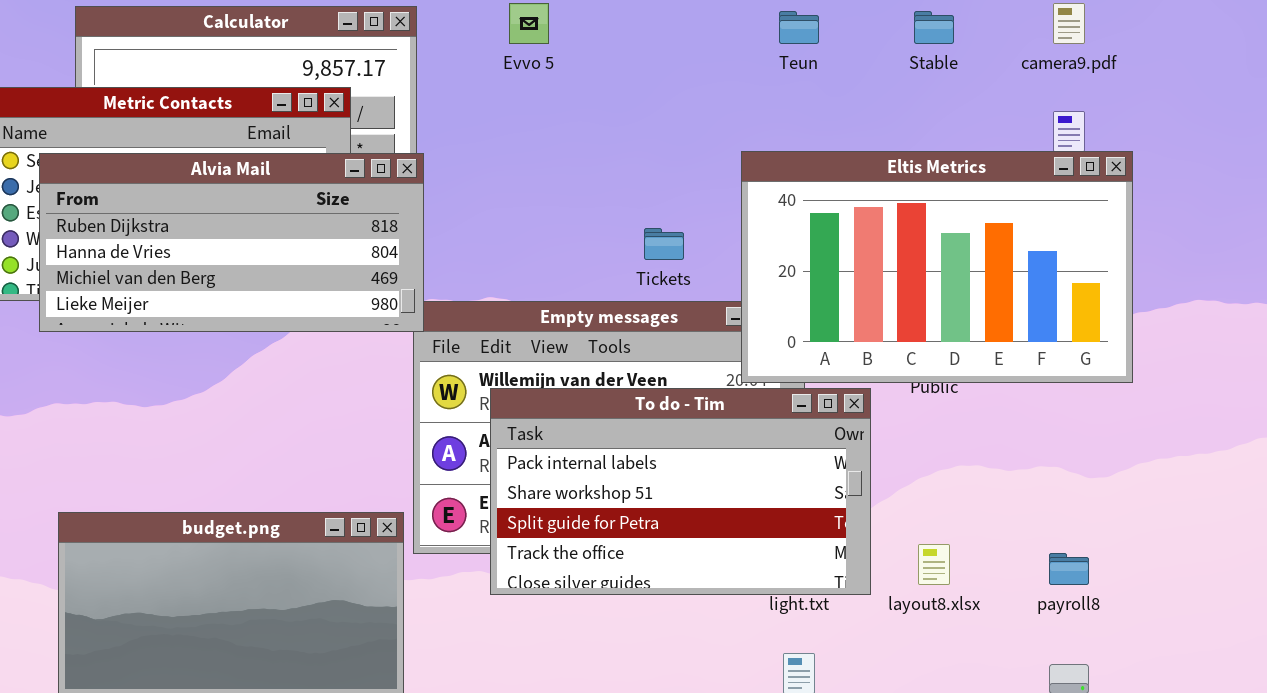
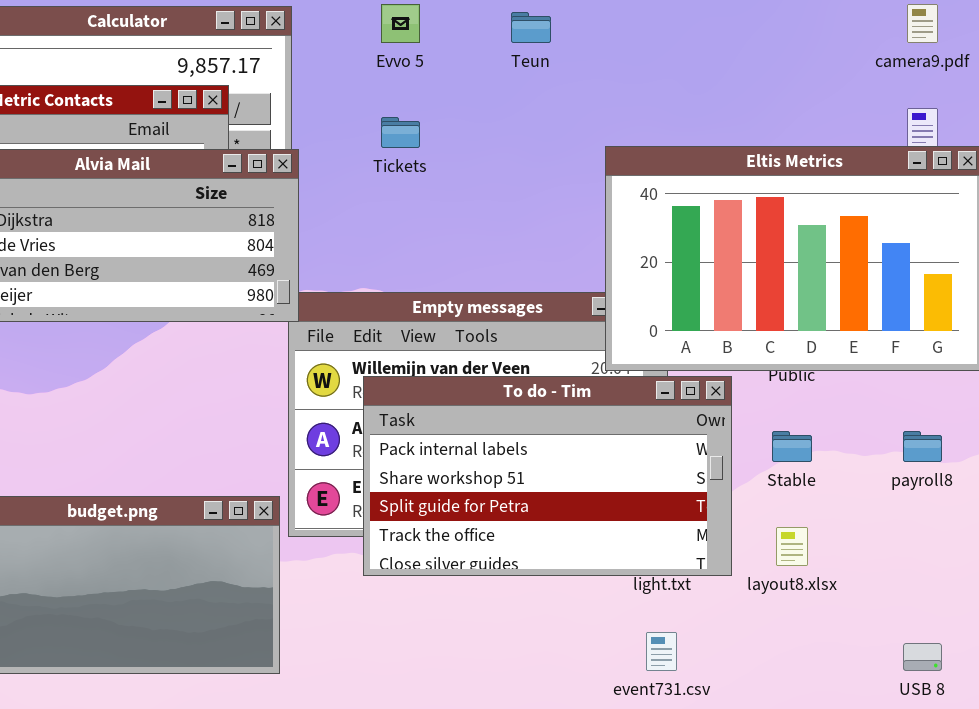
Teun: [779,11,819,44] -> [511,12,551,43], moved
Stable: [914,11,954,44] -> [772,431,812,462], moved
Tickets: [644,228,684,260] -> [381,117,420,148], moved
payroll8: [1049,553,1089,585] -> [903,431,942,462], moved

